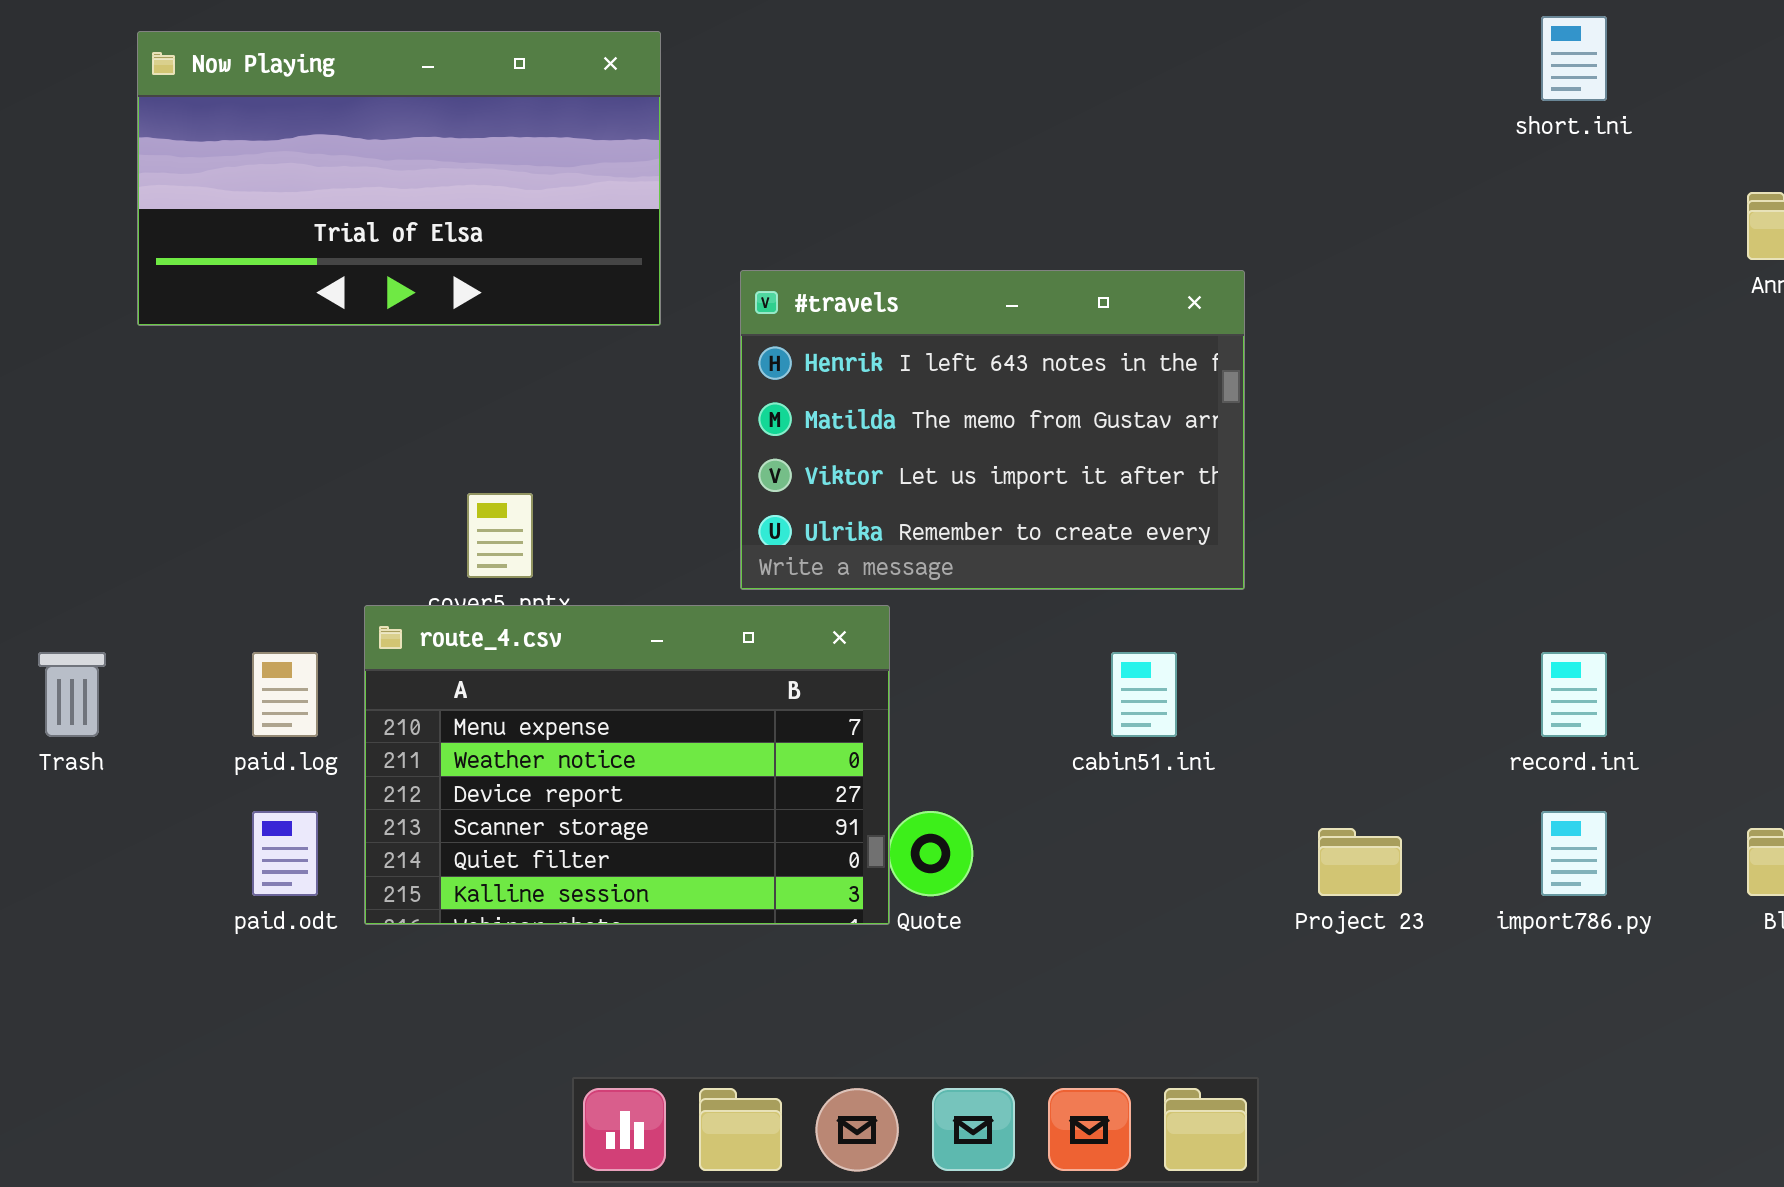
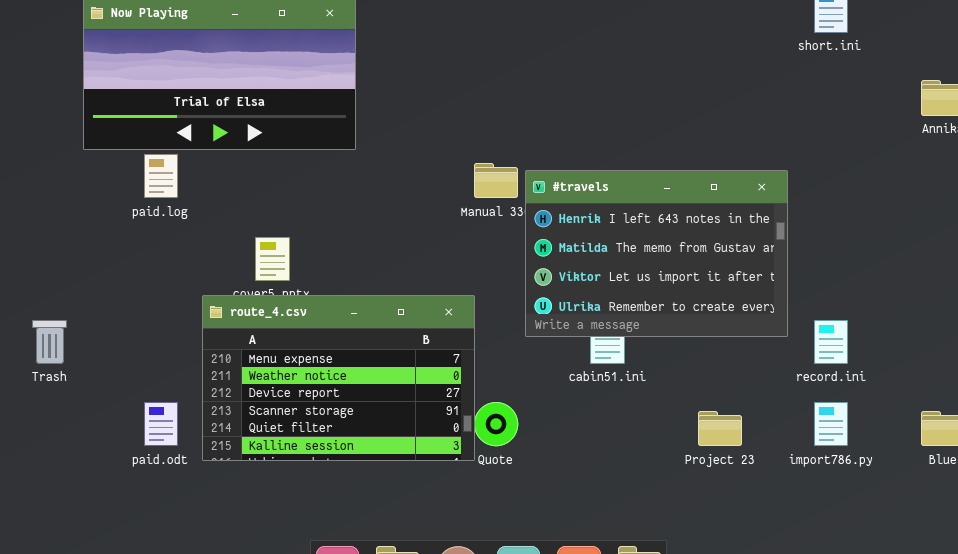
#travels: [740,270,1245,590] -> [525,170,788,337], moved
paid.log: [252,652,318,737] -> [144,154,178,198], moved

